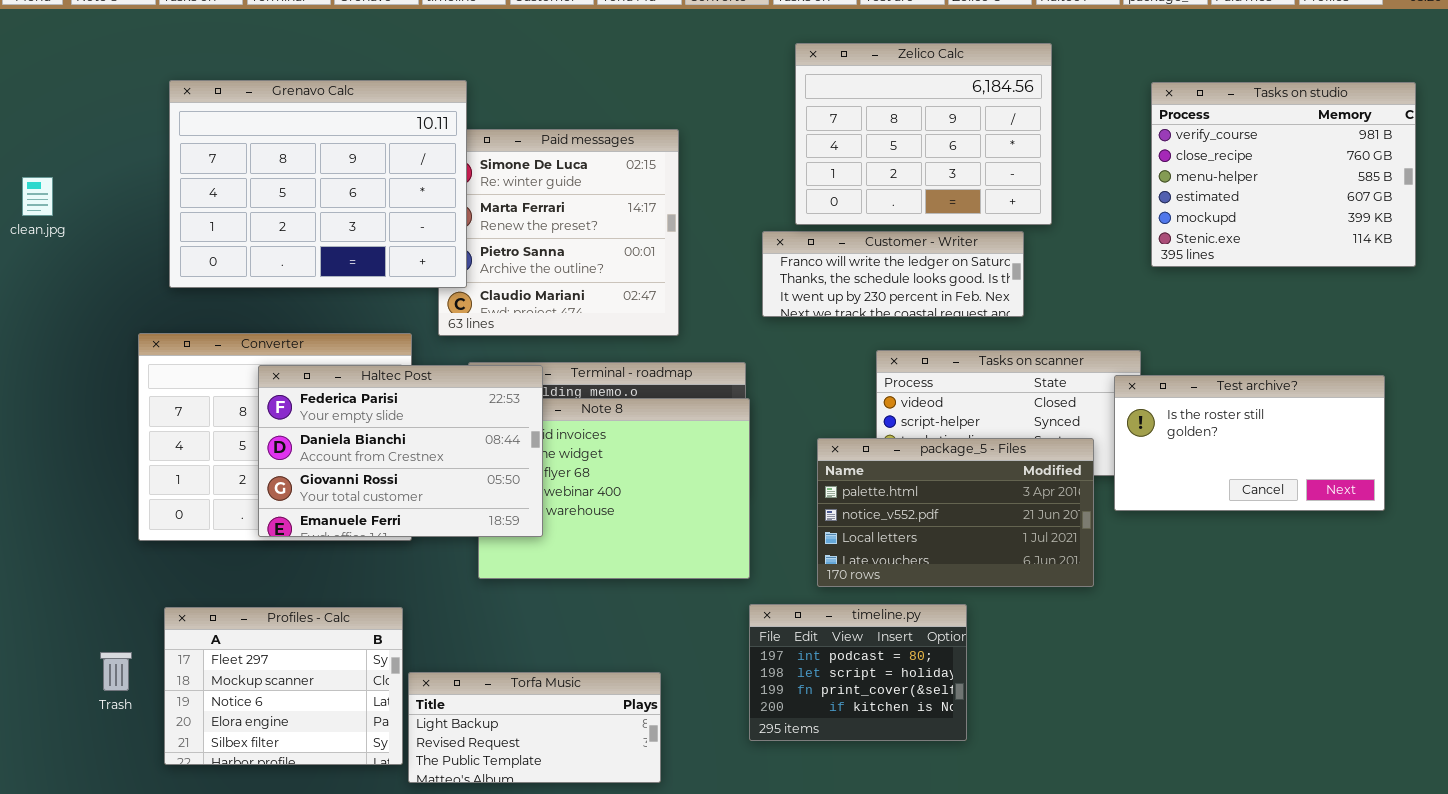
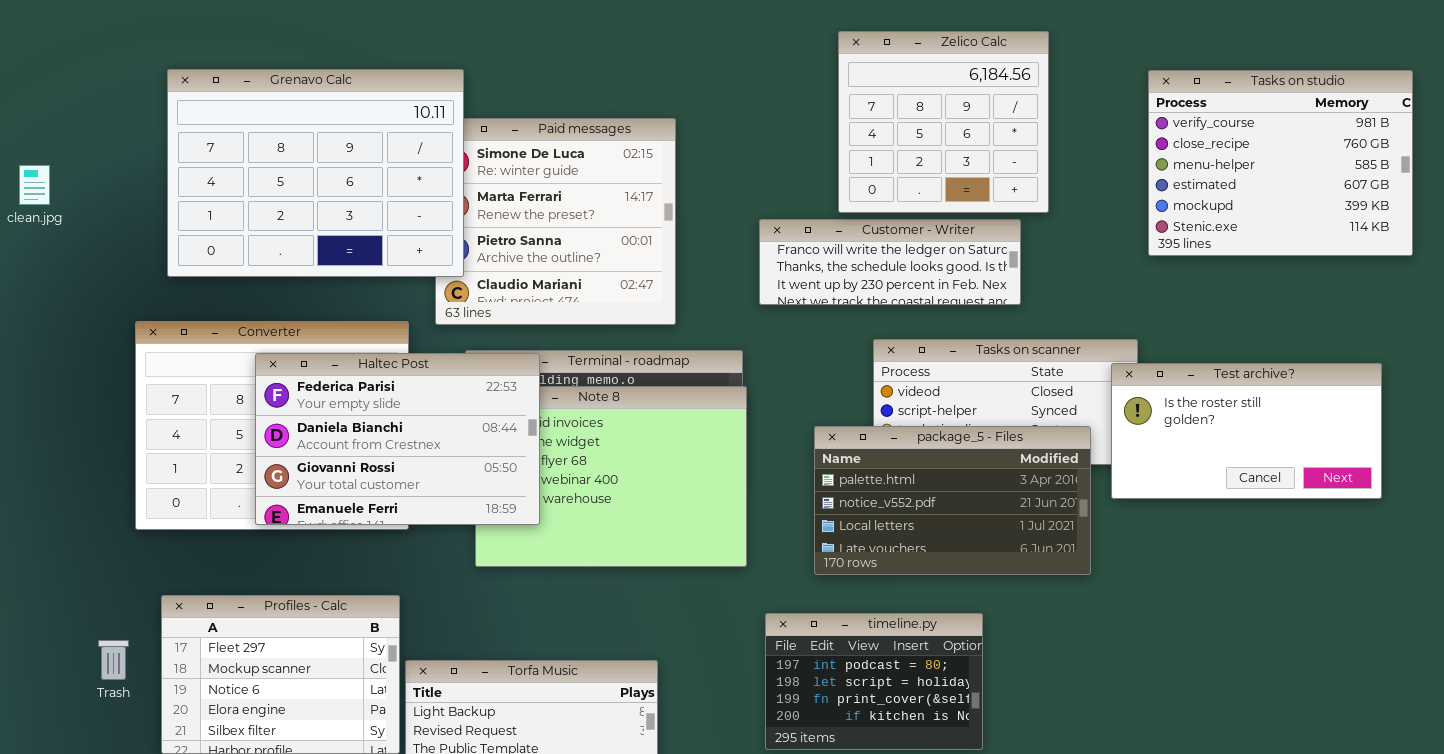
Zelico Calc: [795,43,1052,225] -> [838,31,1049,213], resized
timeline.py: [749,604,967,741] -> [765,613,983,750], moved

